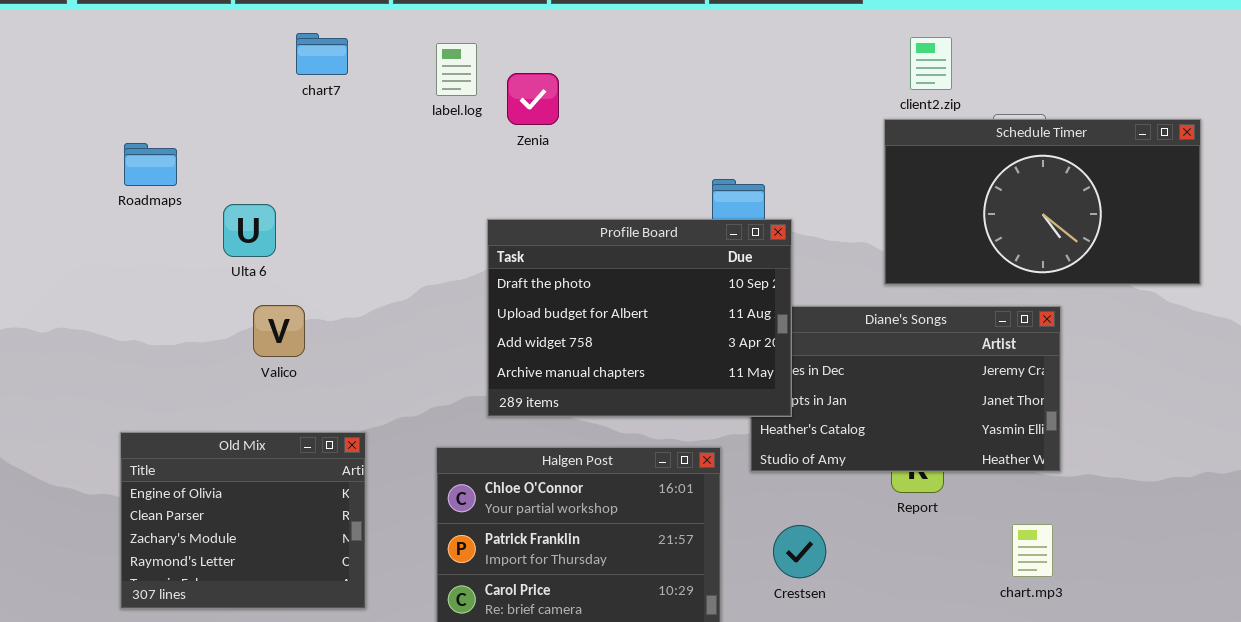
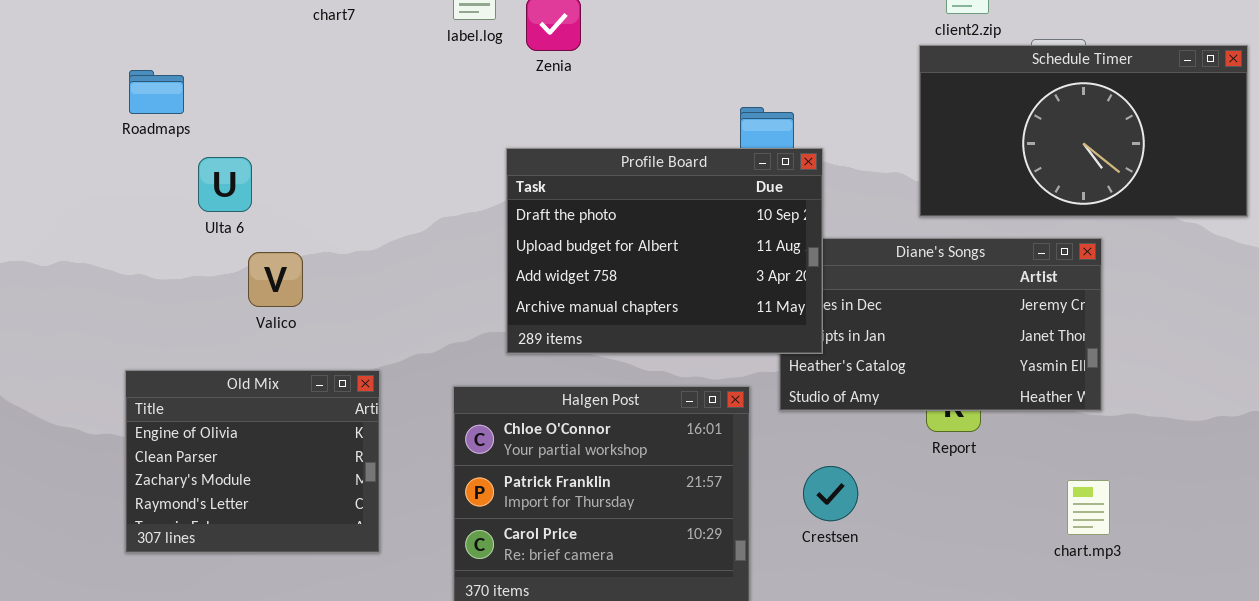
Ulta 6: [223,204,276,257] -> [198,157,252,212], moved
Valico: [253,305,305,357] -> [248,252,303,307], moved
chart.mp3: [1012,524,1053,577] -> [1067,480,1110,535], moved

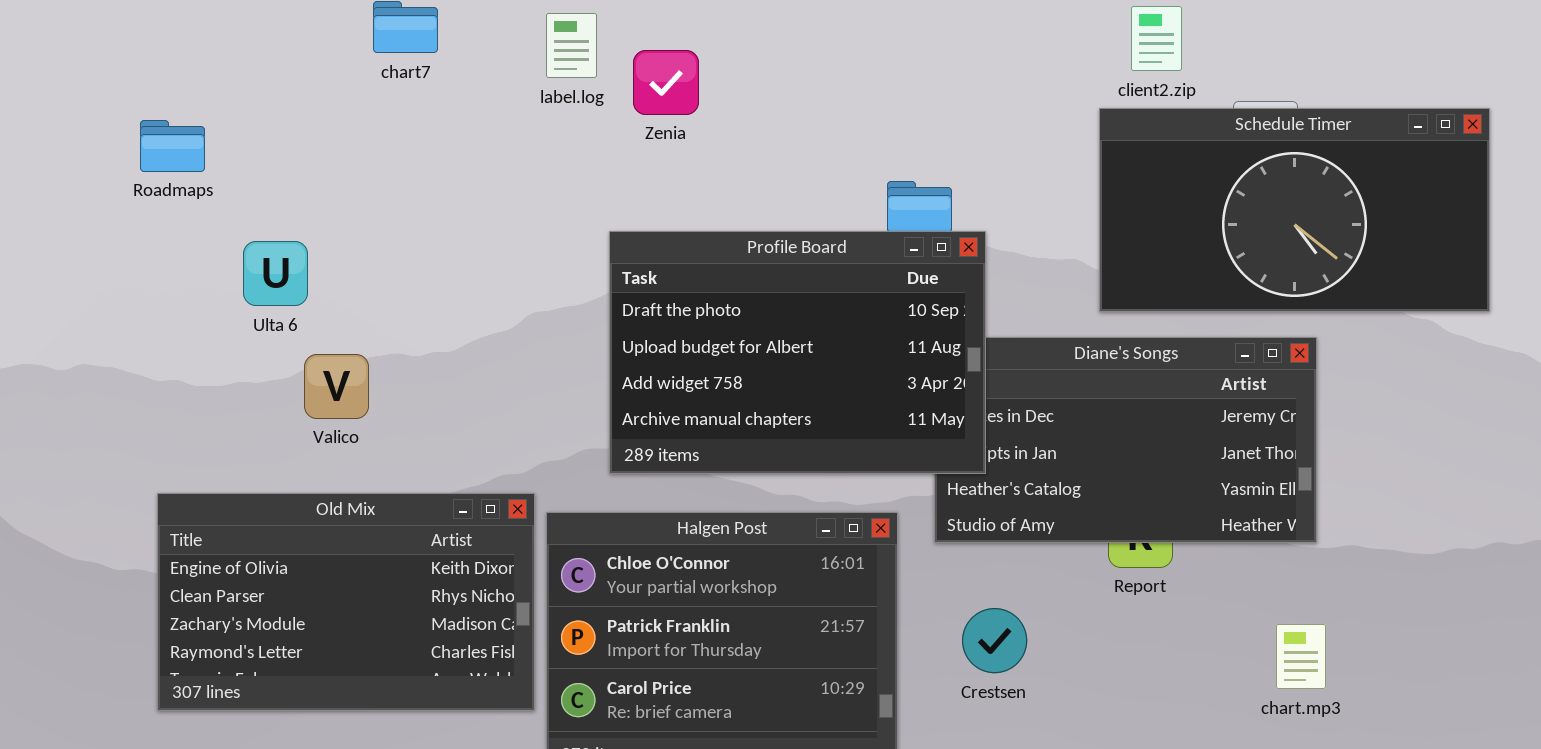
Roadmaps: [129,70,184,114] -> [140,120,205,172], moved
Old Mix: [125,370,380,553] -> [157,493,535,711], resized

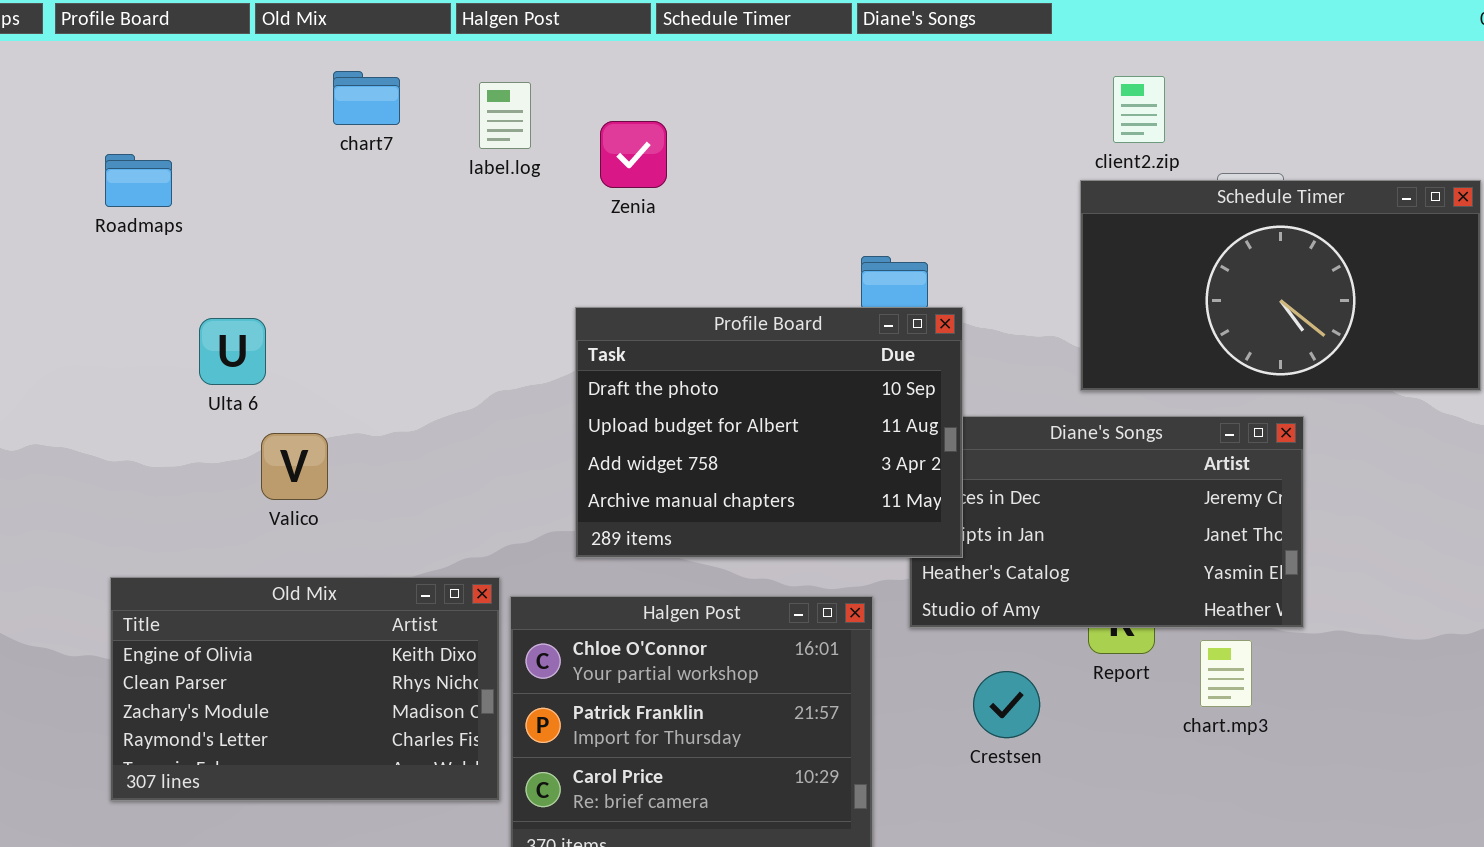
label.log: [546,13,597,78] -> [479,82,531,149], moved
Roadmaps: [140,120,205,172] -> [105,154,172,207], moved
Crestsen: [962,608,1027,673] -> [973,671,1040,738], moved
chart.mp3: [1276,624,1326,689] -> [1200,640,1252,707], moved

